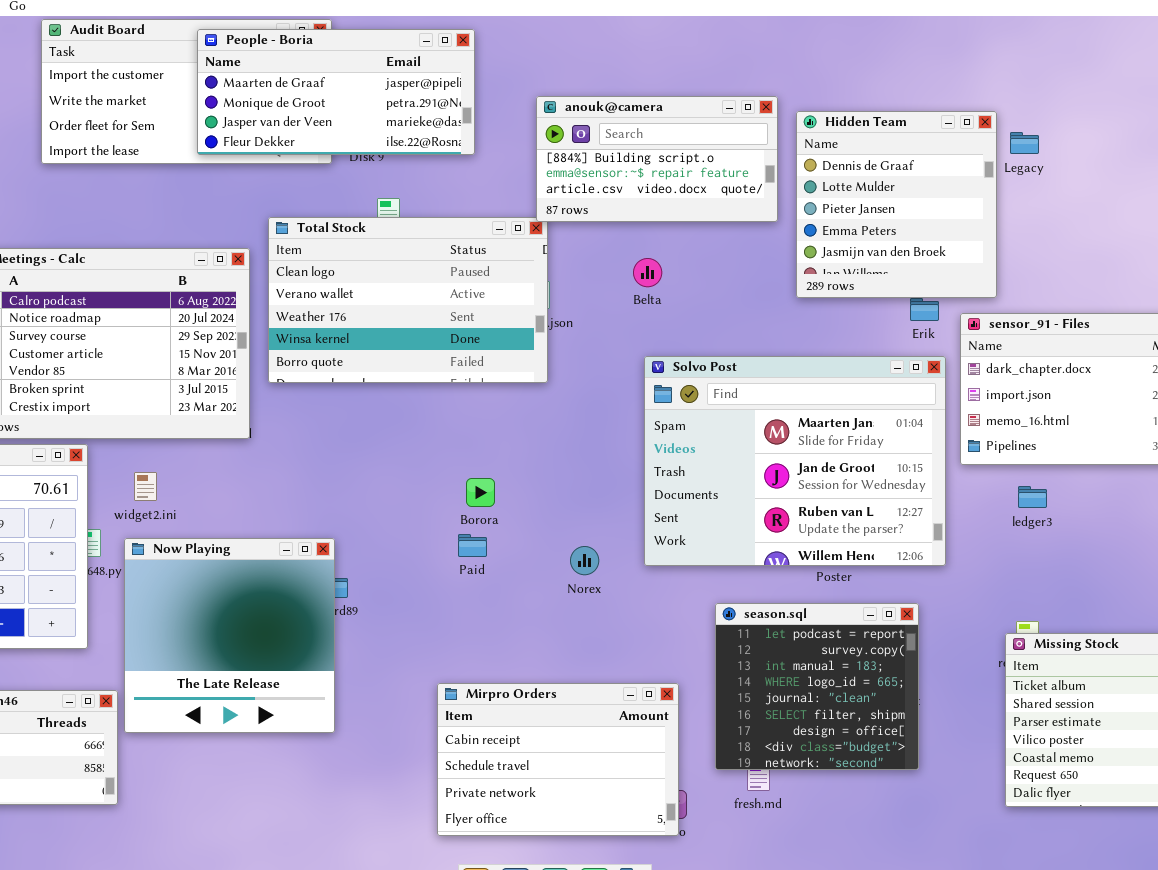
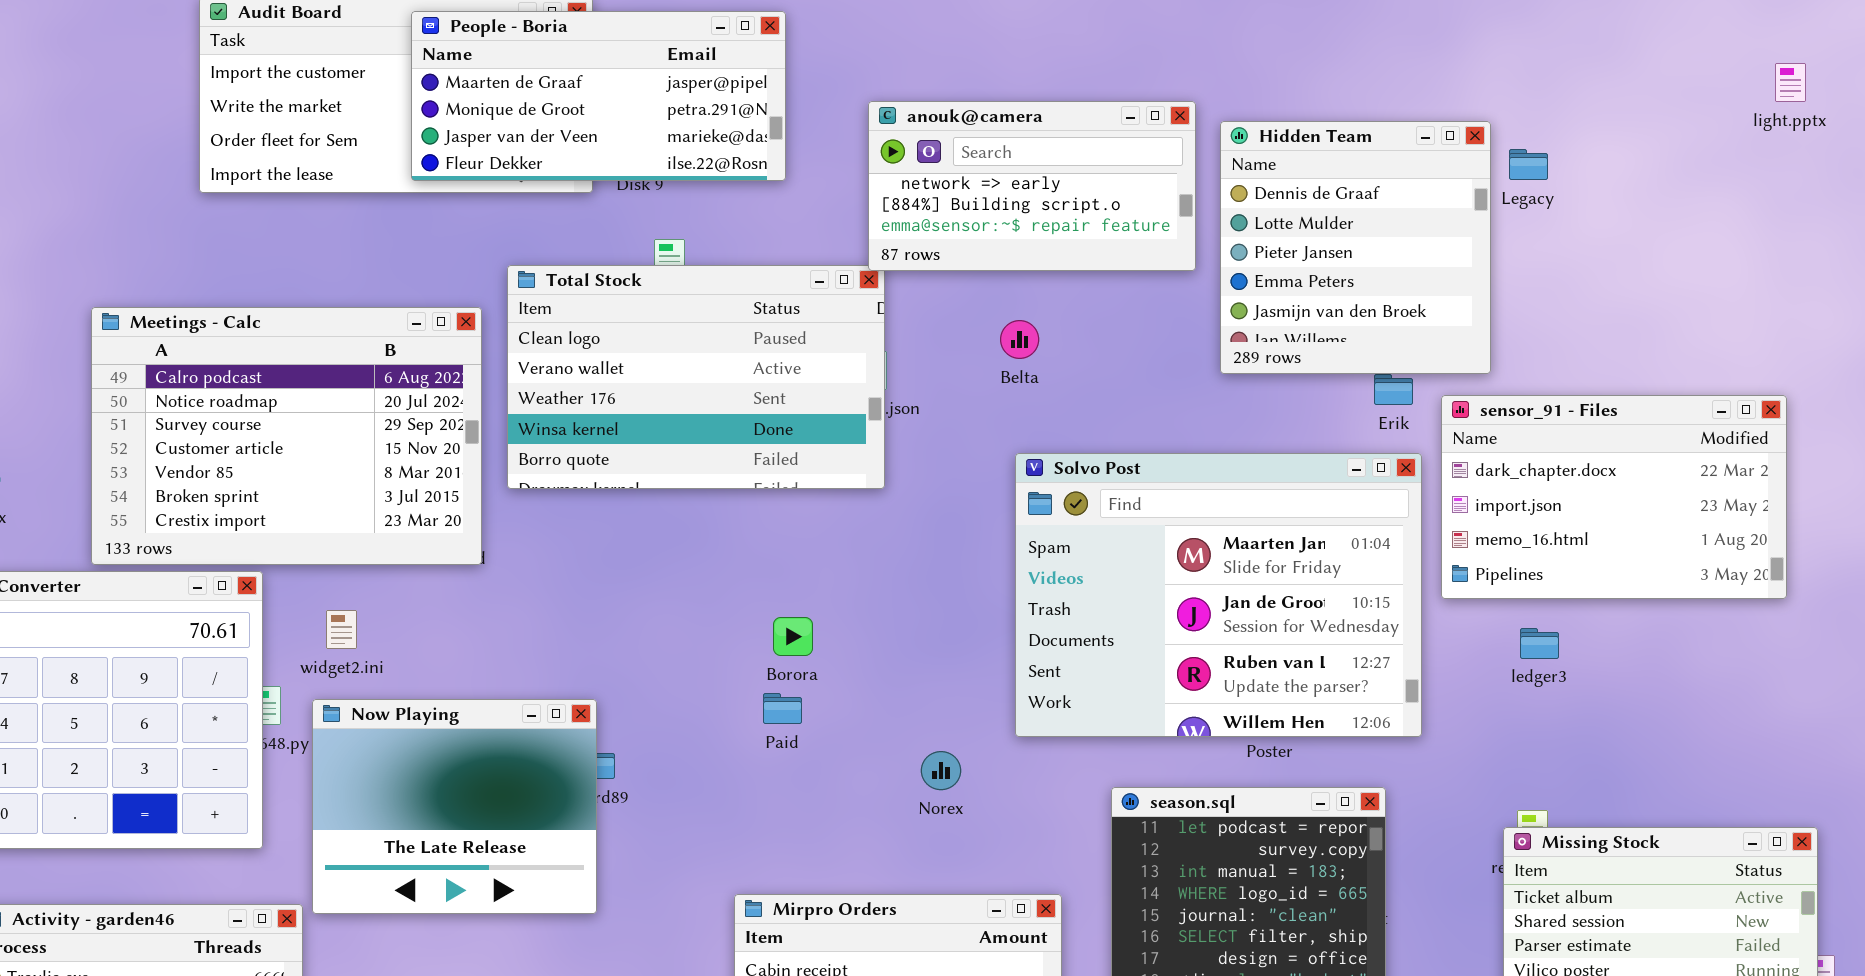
anouk@camera: [536,96,778,222] -> [868,101,1196,271], scrolled up 1 row
Now Playing: [124,538,335,733] -> [312,699,597,914], resized
Norex: [570,546,599,575] -> [921,751,961,790], moved

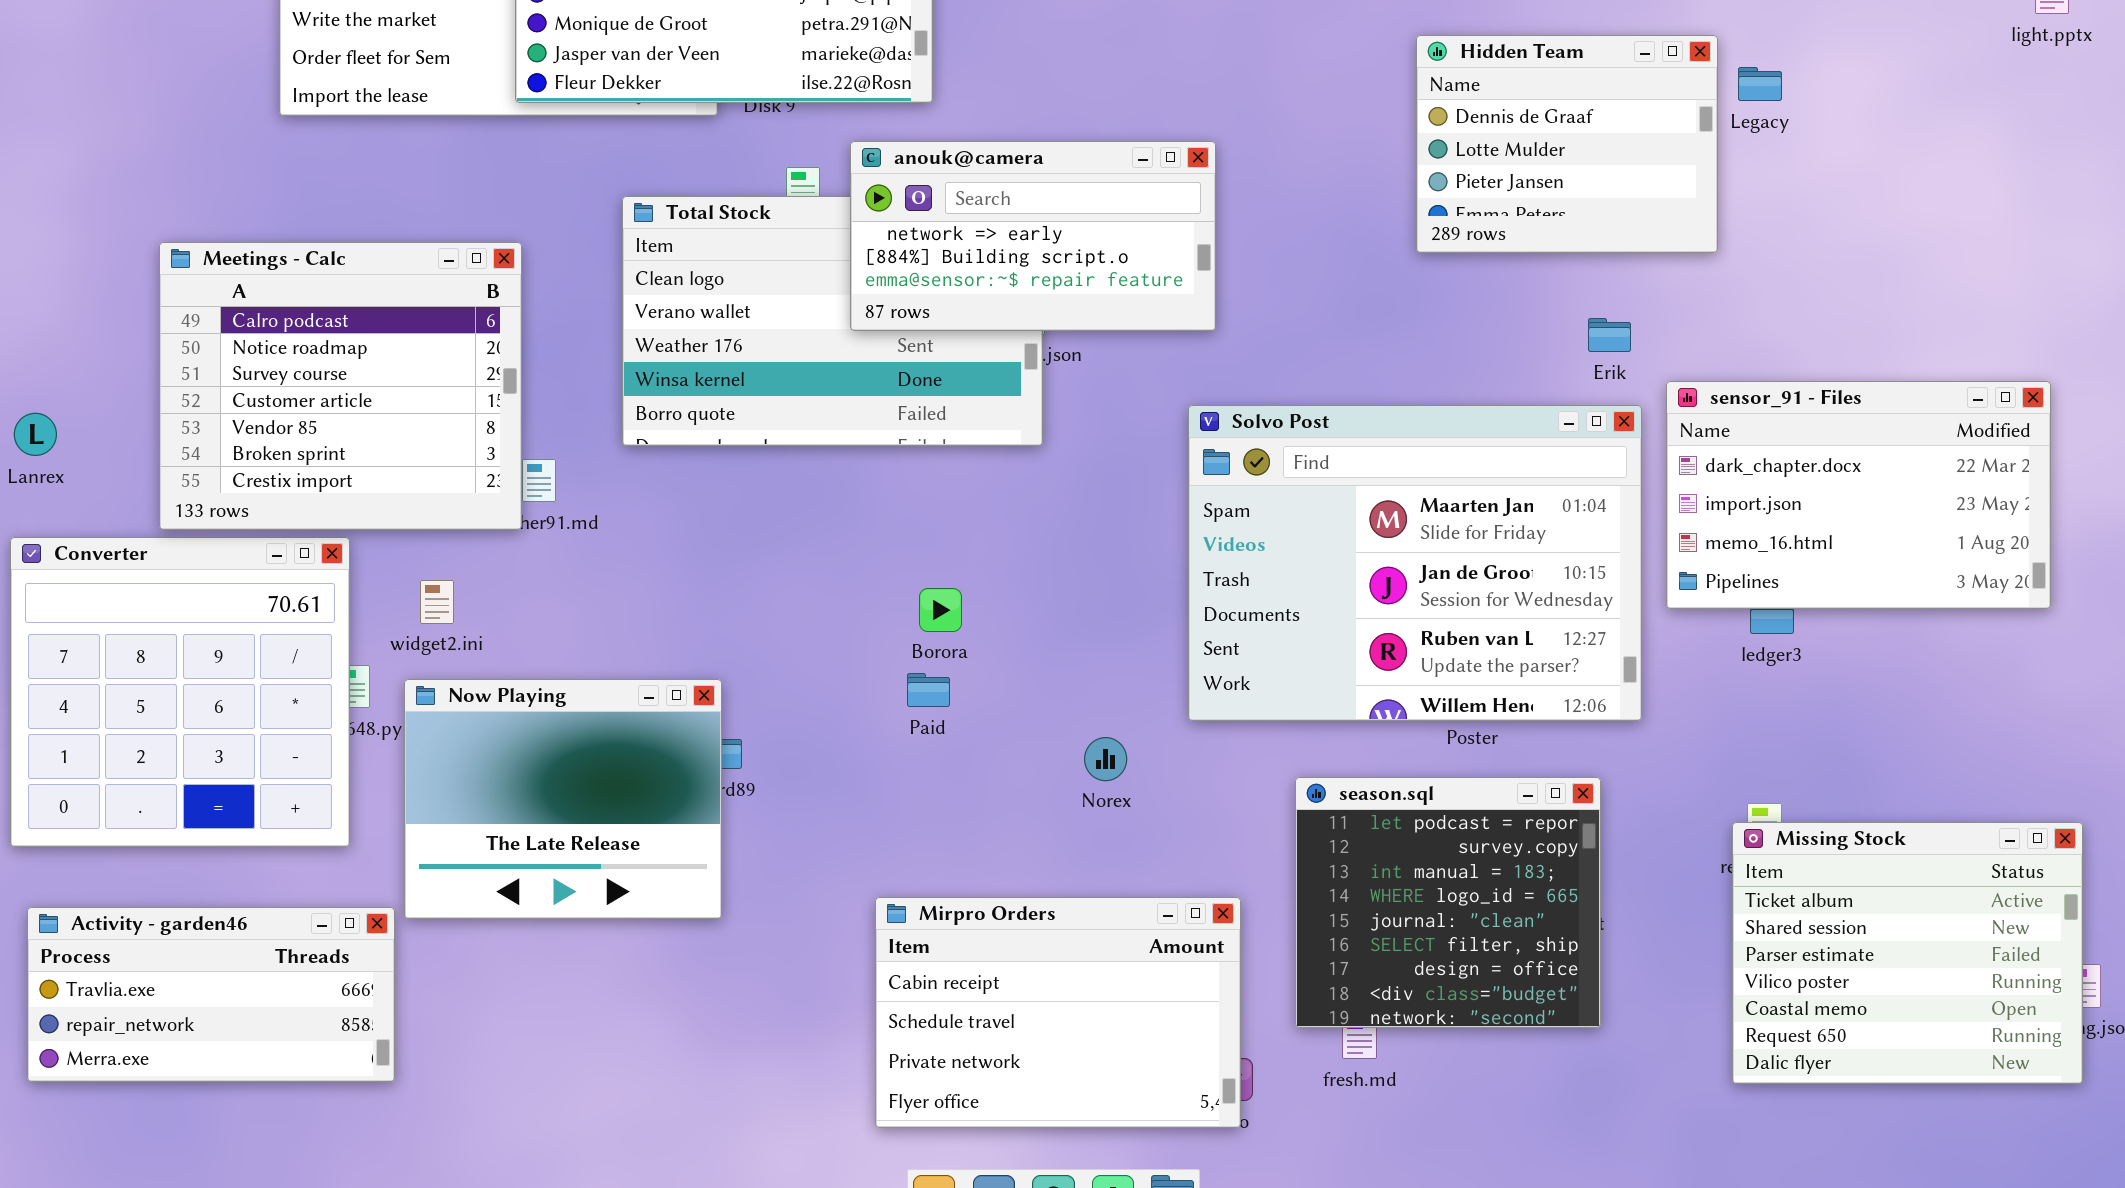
anouk@camera: [868,101,1196,271] -> [850,141,1216,331], moved
Hidden Team: [1220,121,1491,374] -> [1416,35,1718,253], resized
Meetings - Calc: [91,307,482,565] -> [159,242,522,530], resized
sensor_91 - Files: [1441,395,1787,599] -> [1666,381,2051,609], moved

